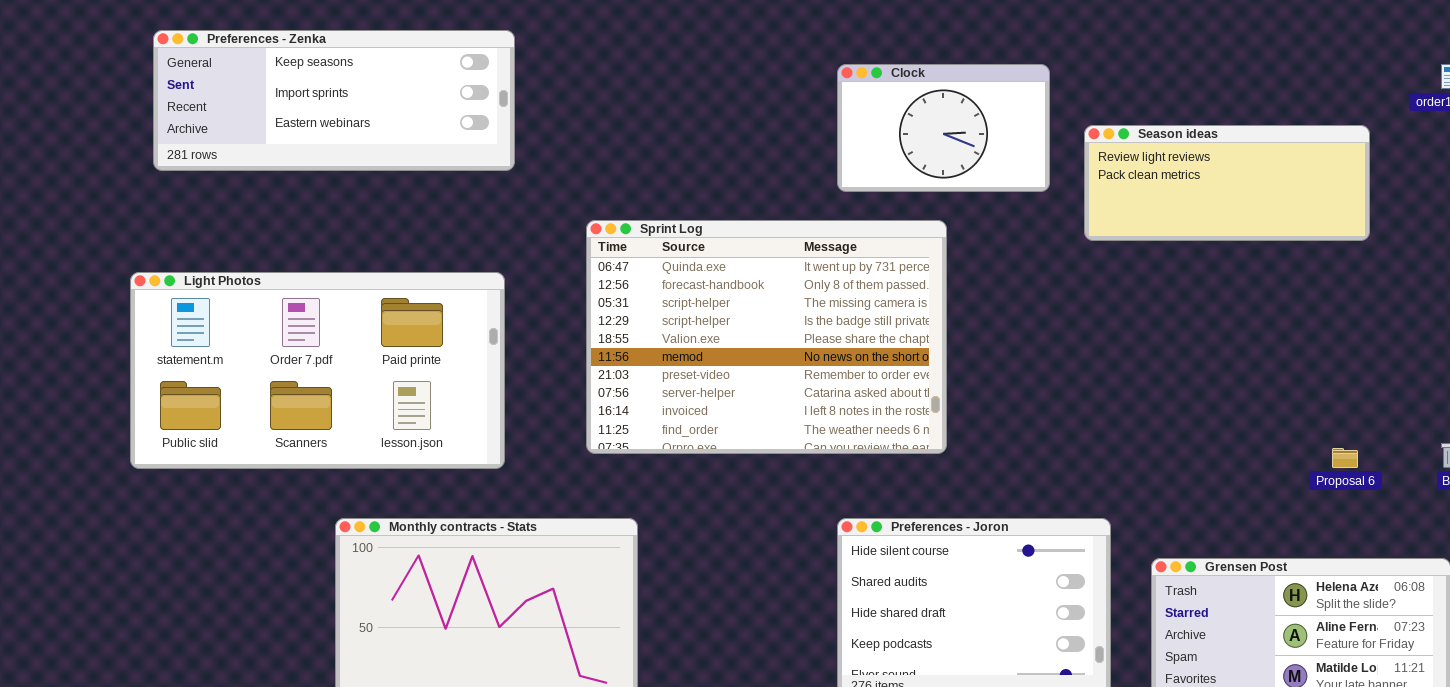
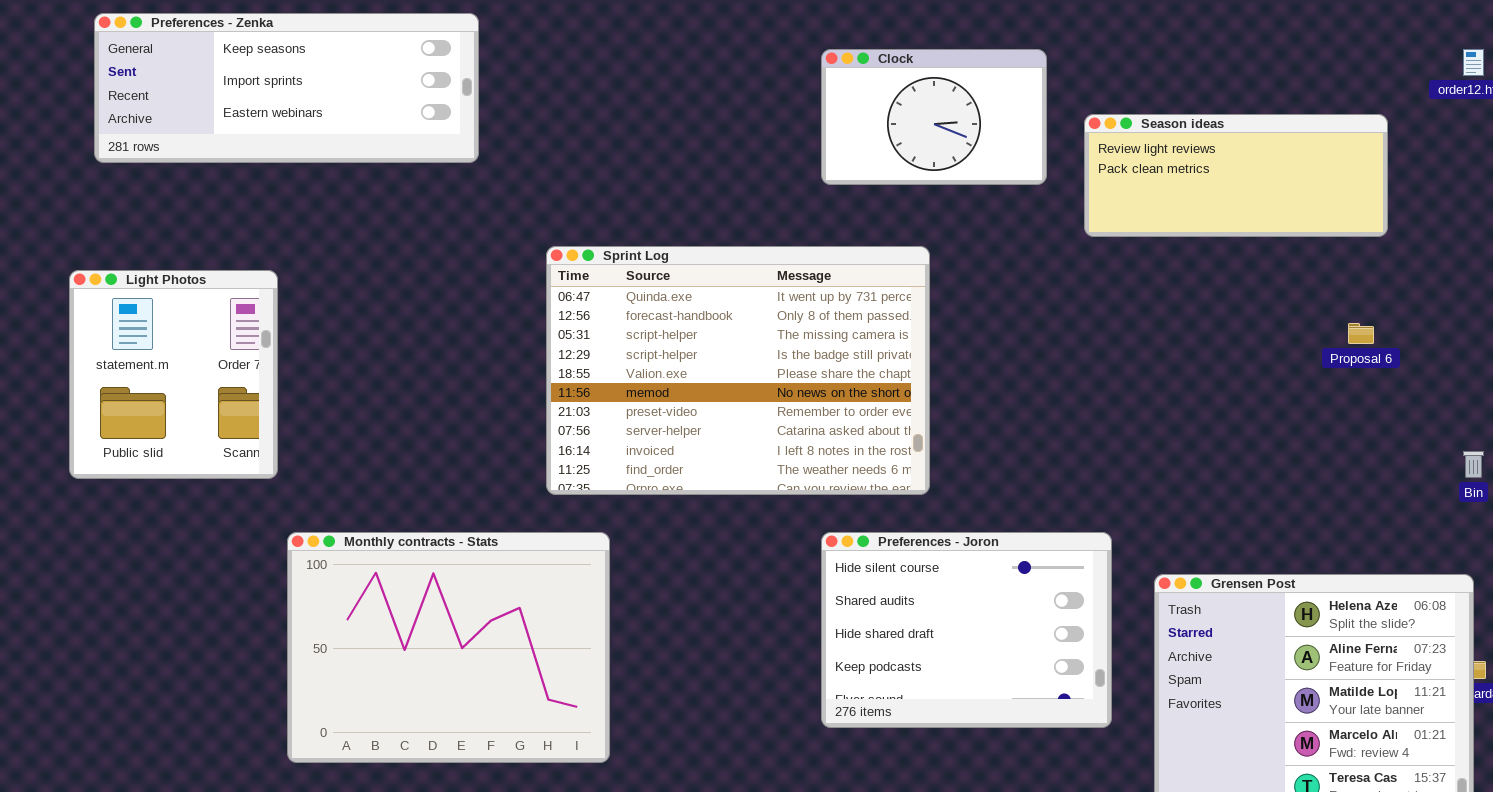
Sprint Log: [586,220,947,454] -> [546,246,930,495], moved
Light Photos: [130,272,505,469] -> [69,270,278,479], resized
Proposal 6: [1332,448,1358,468] -> [1348,323,1374,344], moved

